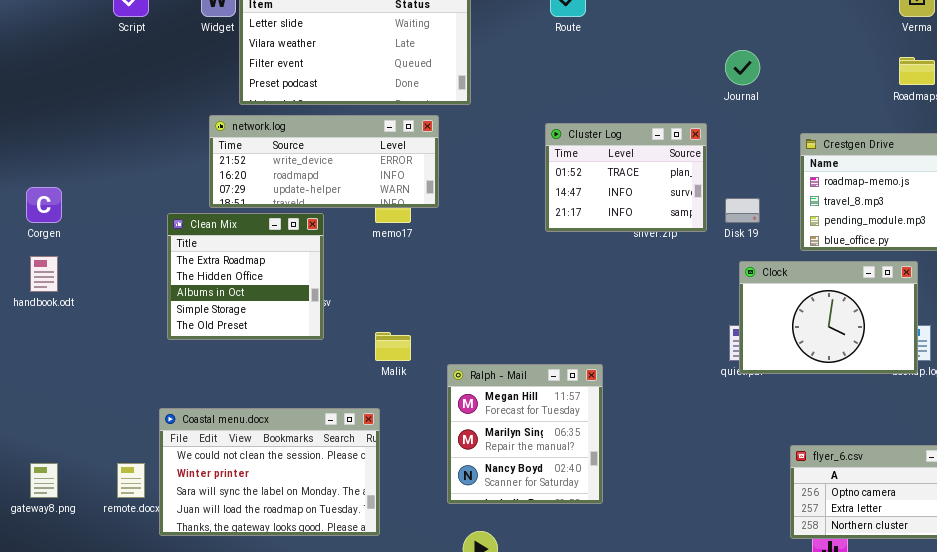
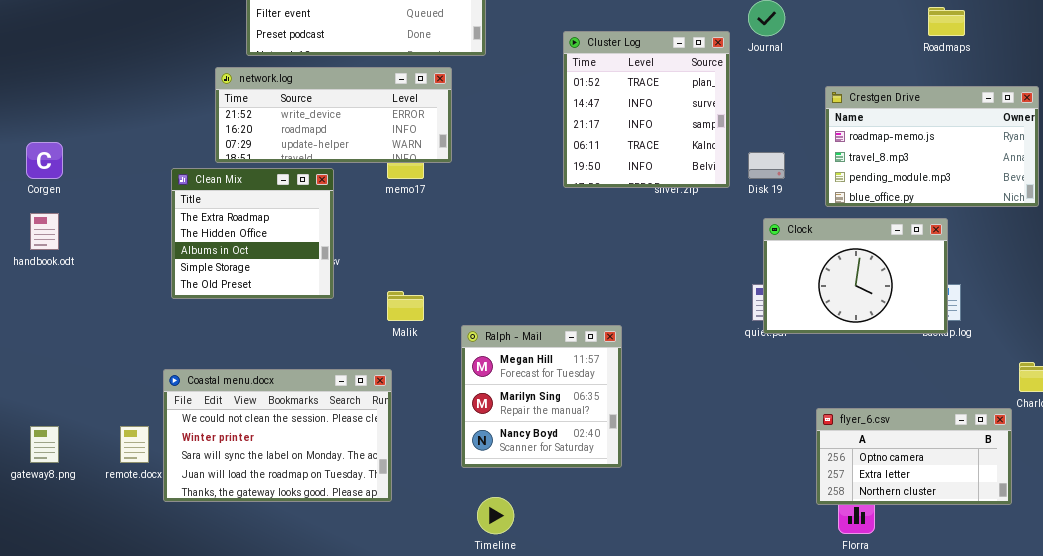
Cluster Log: [545,123,707,232] -> [563,31,730,188], resized

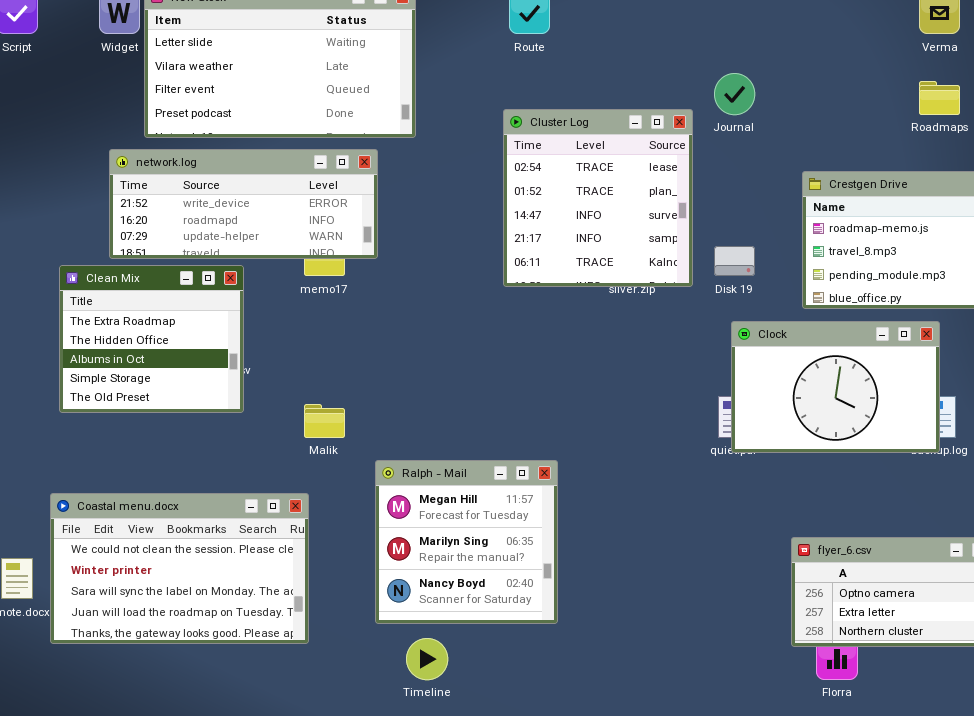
Cluster Log: [563,31,730,188] -> [503,109,693,287], scrolled up 1 row
Ralph - Mail: [461,325,622,468] -> [375,460,558,624], moved

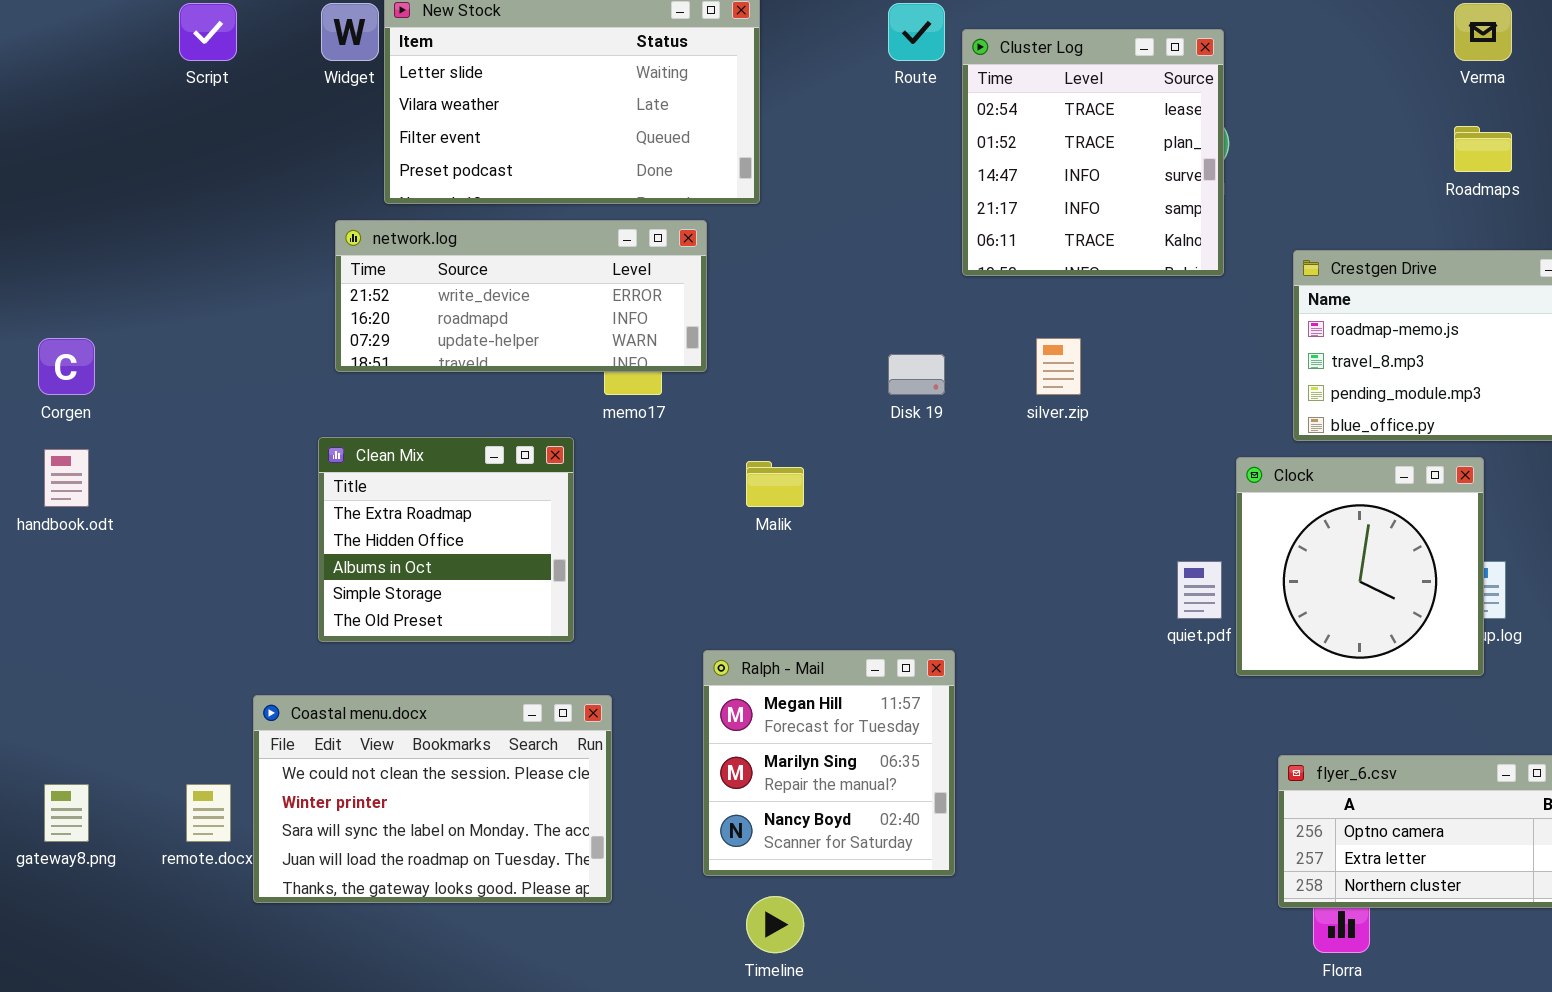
Cluster Log: [503,109,693,287] -> [962,29,1224,276], moved
Disk 19: [714,246,755,276] -> [888,354,945,395], moved
Clean Mix: [59,265,244,413] -> [318,437,574,642], moved
Clock: [731,321,940,453] -> [1236,457,1484,676], resized
Malik: [304,404,345,438] -> [746,461,804,507], moved

